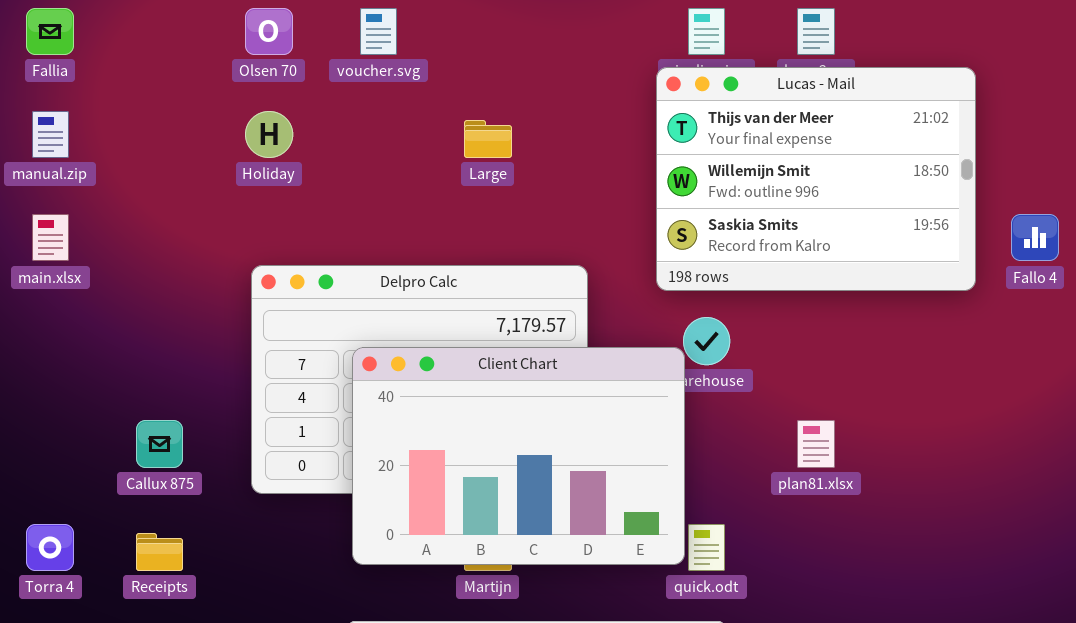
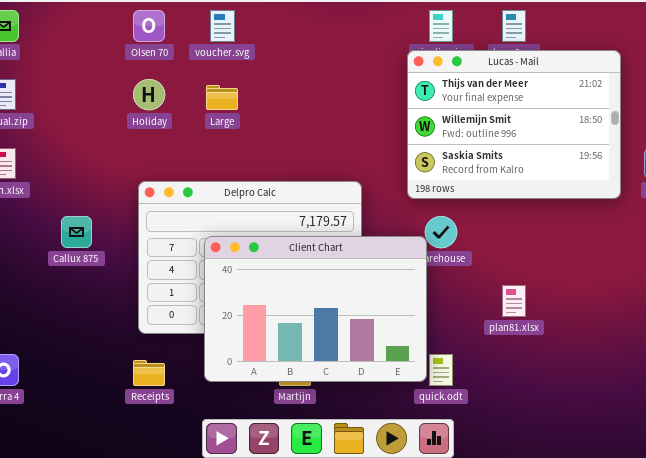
Large: [464,120,512,158] -> [206,85,238,110], moved
Callux 875: [136,420,183,468] -> [61,216,92,248], moved
Receipts: [136,533,183,571] -> [133,360,165,386], moved

